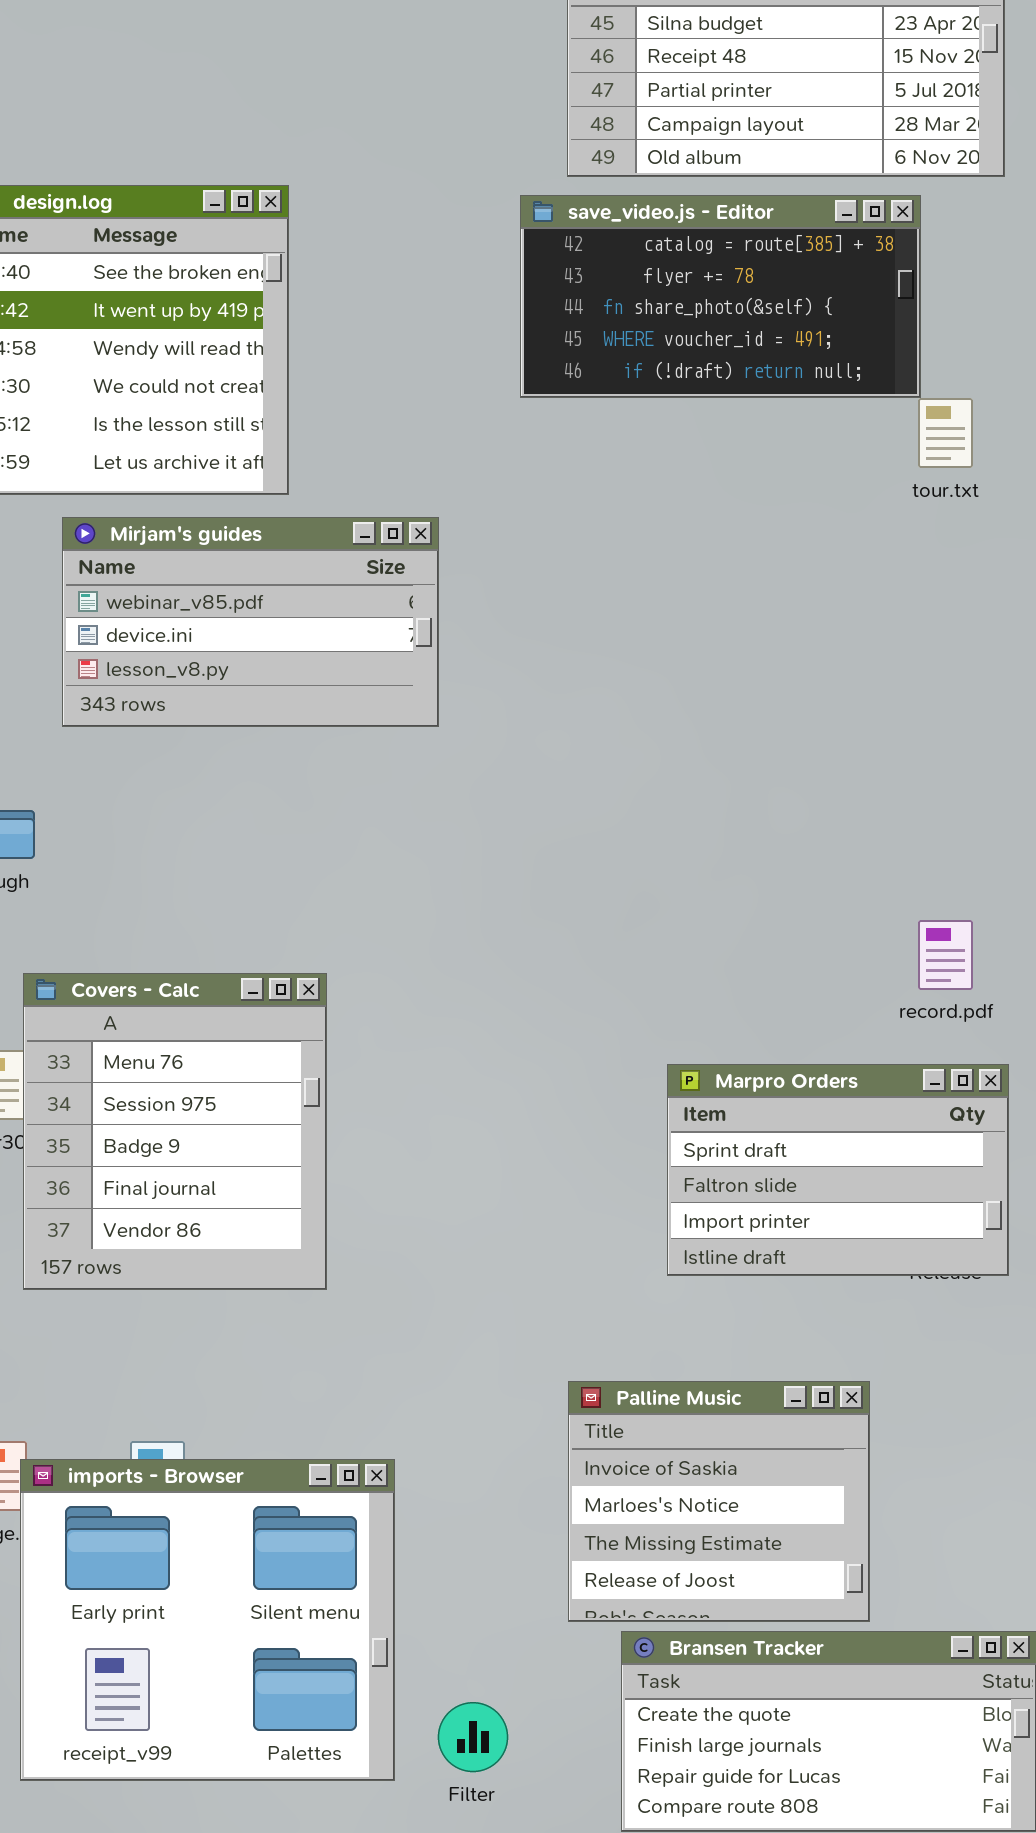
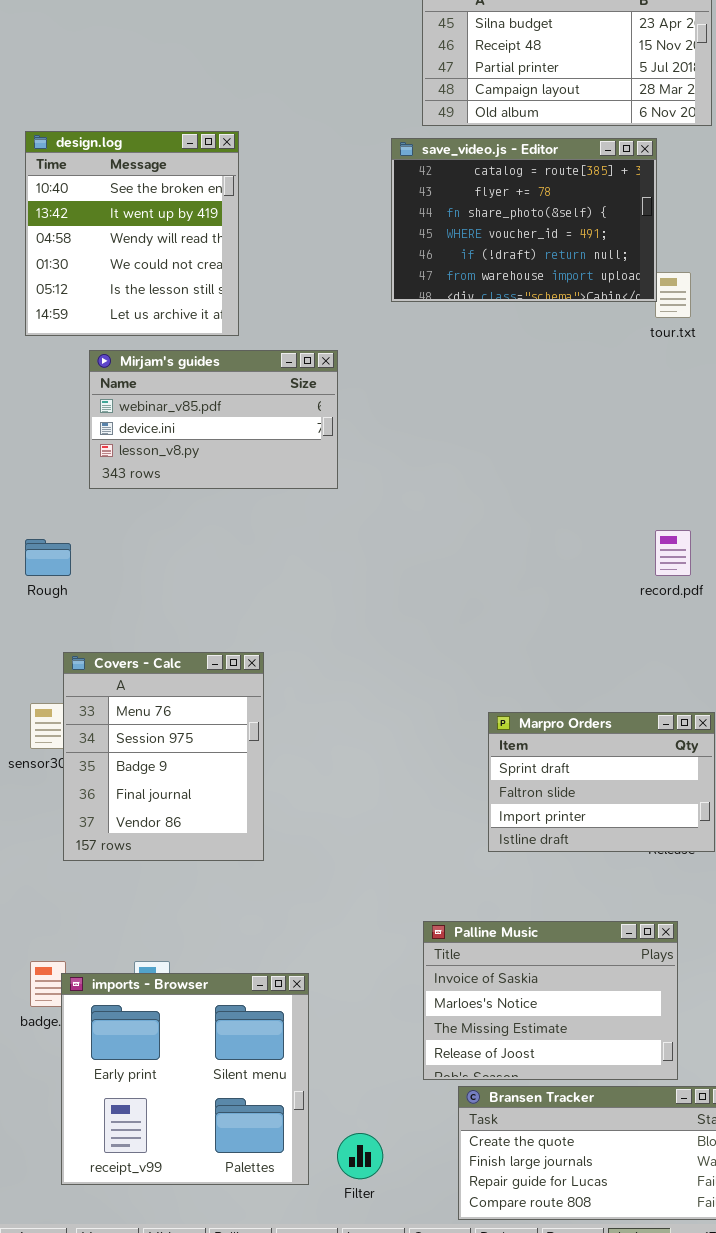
save_video.js - Editor: [520,195,921,398] -> [391,138,657,302], resized
record.pdf: [918,920,973,990] -> [655,530,691,576], moved
Palline Music: [568,1381,870,1622] -> [423,921,678,1080], resized

